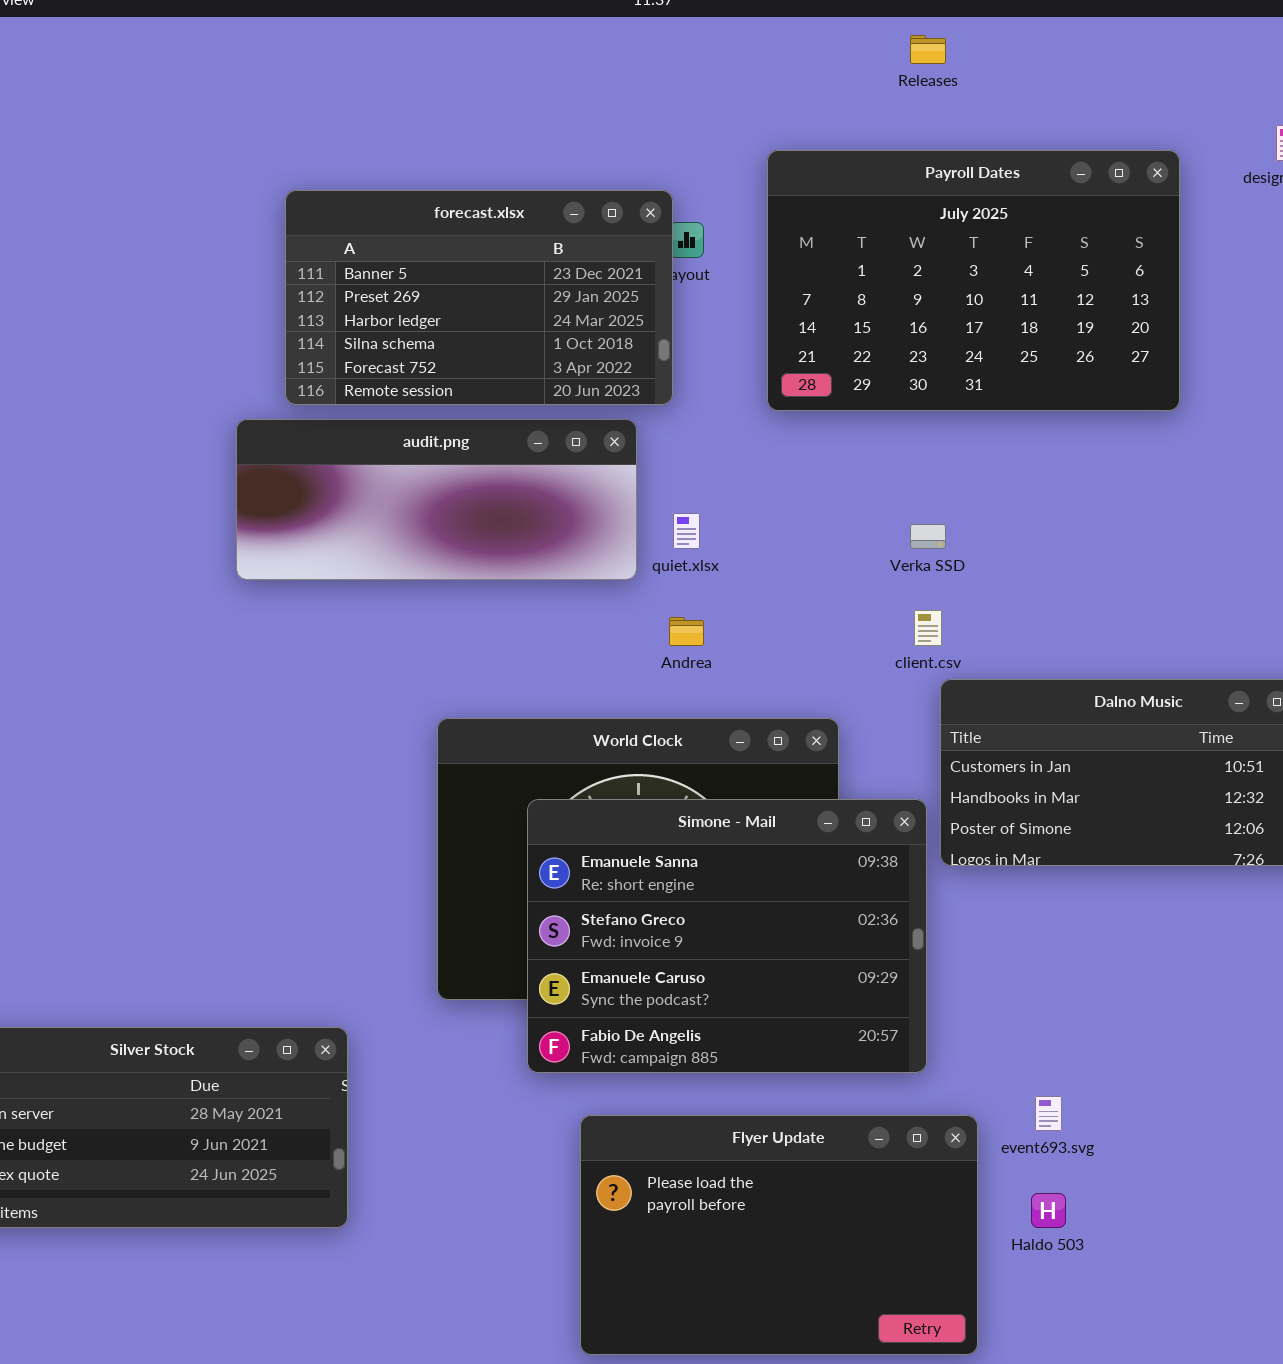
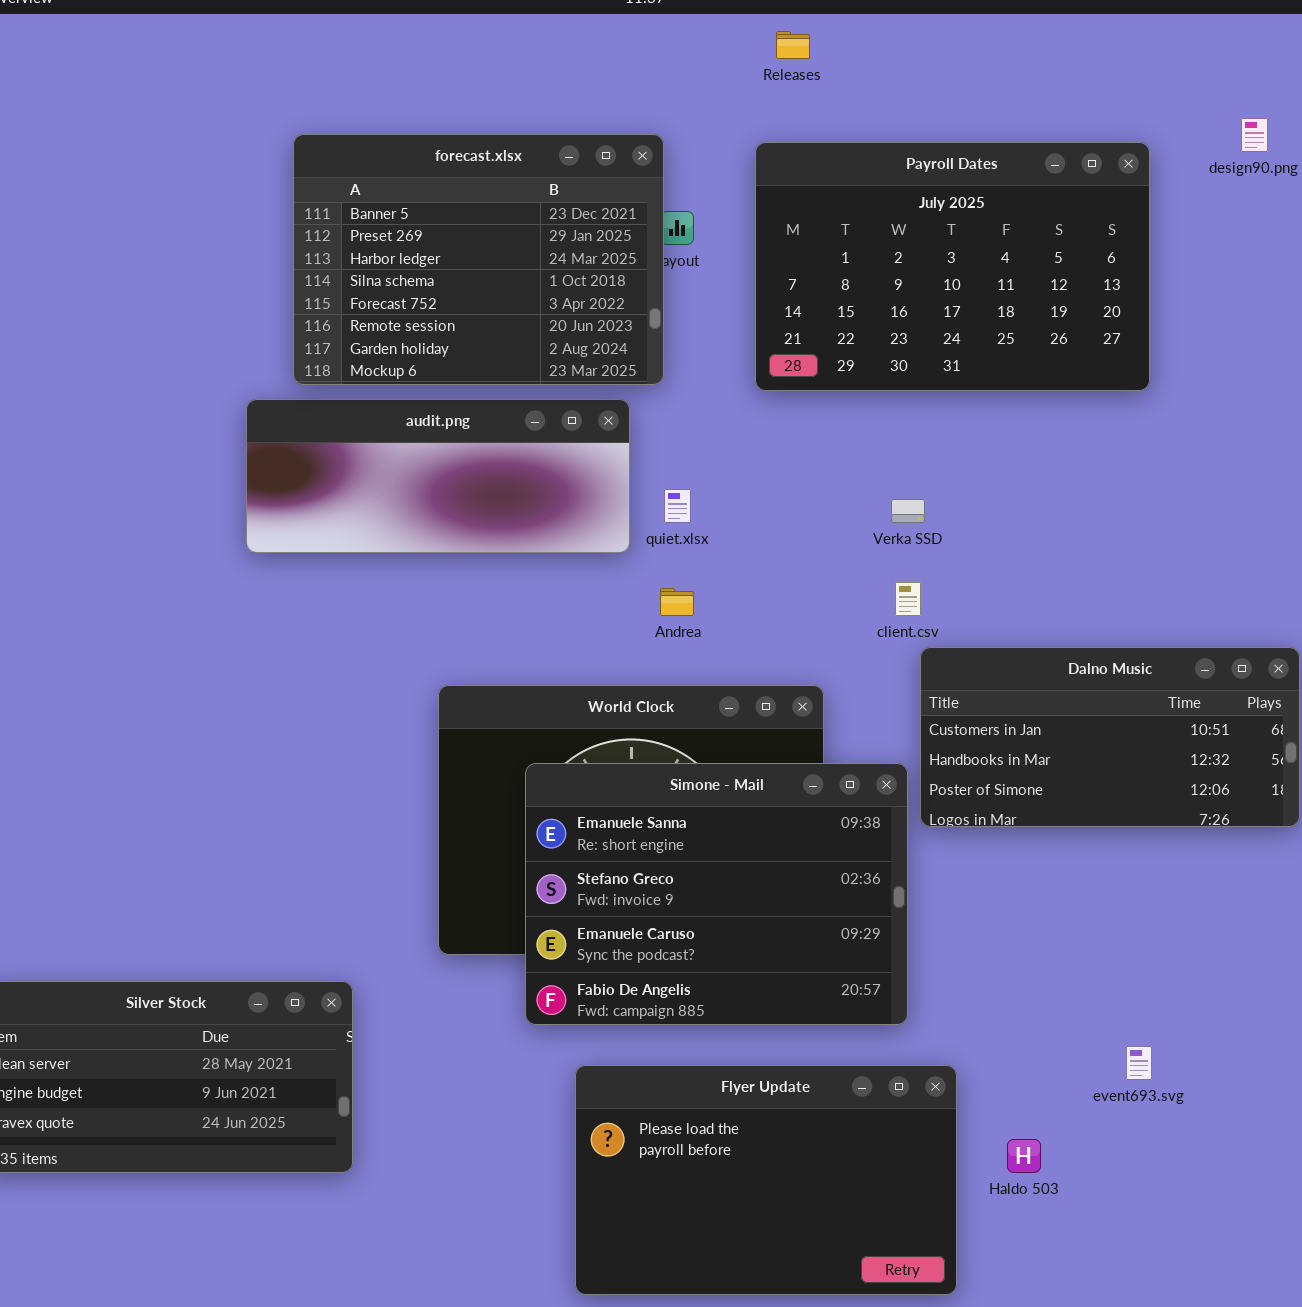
Releases: [910,35,946,64] -> [776,31,810,59], moved
forecast.xlsx: [285,190,673,405] -> [293,134,664,385], resized
event693.svg: [1035,1096,1062,1131] -> [1126,1046,1152,1080], moved

